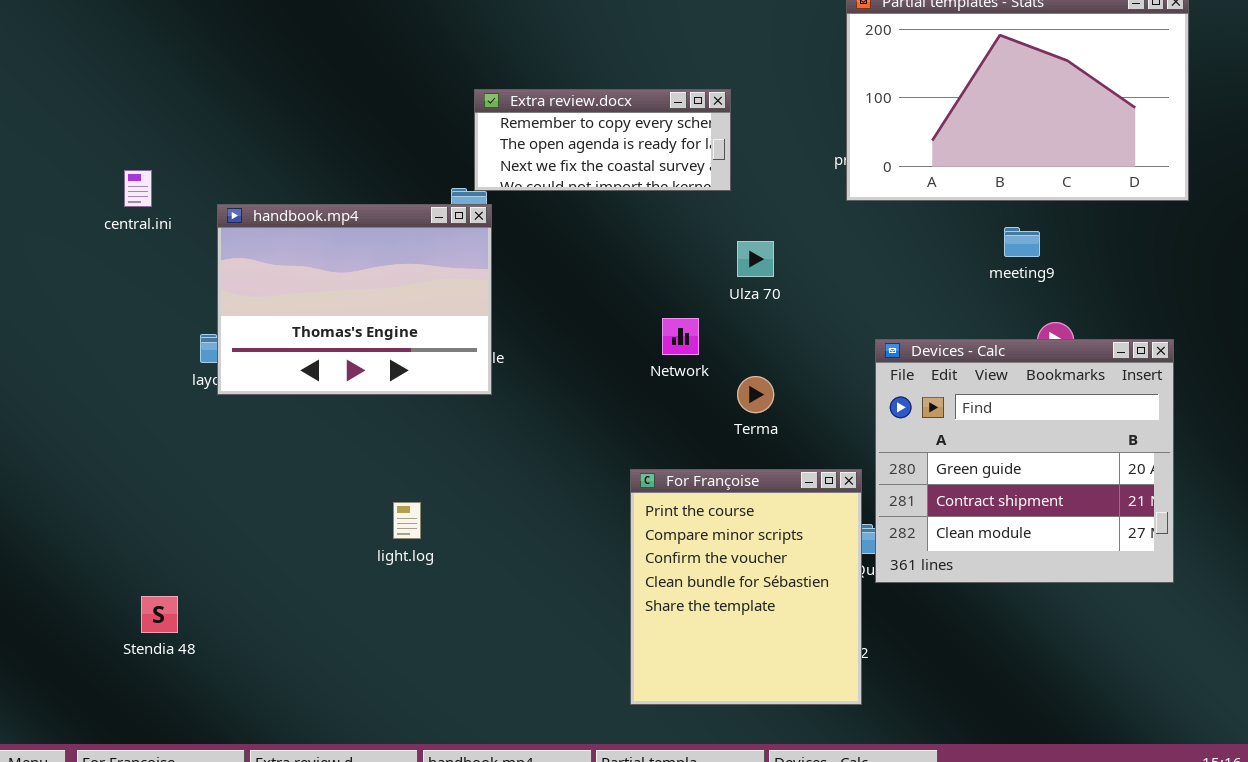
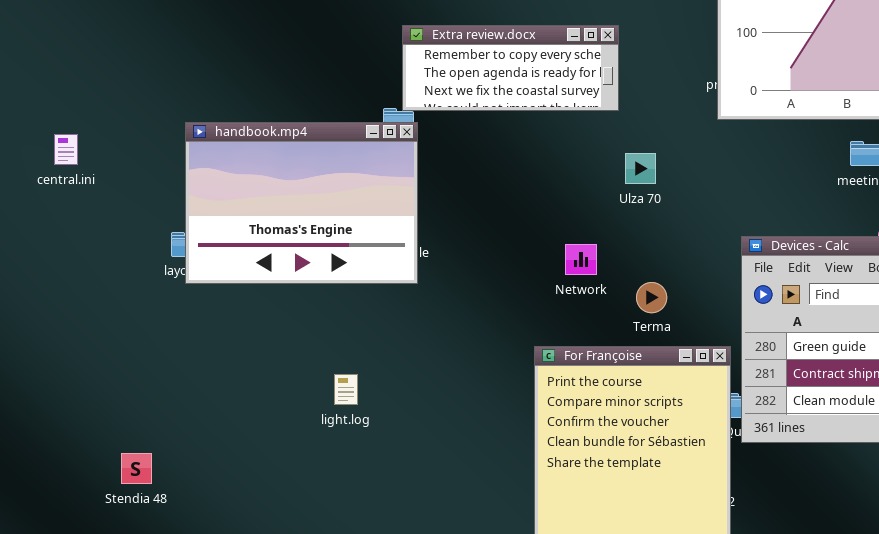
central.ini: [124,170,152,207] -> [54,134,78,165], moved
Network: [662,318,699,355] -> [565,244,597,275], moved
Terma: [737,376,774,413] -> [636,282,667,313], moved

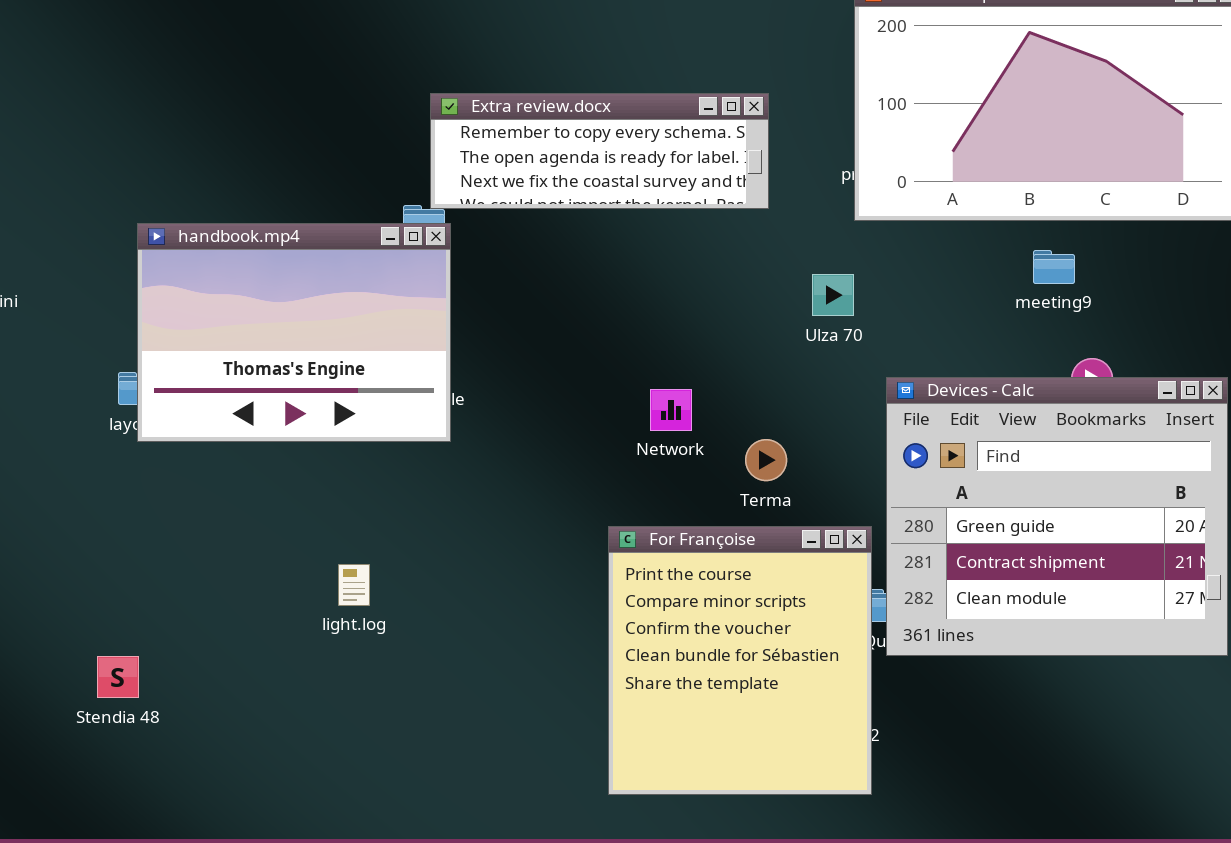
Extra review.docx: [402,25,619,111] -> [430,93,769,209], resized
Ulza 70: [625,153,656,184] -> [812,274,854,316], moved
Stendia 48: [121,453,152,484] -> [97,656,139,698], moved

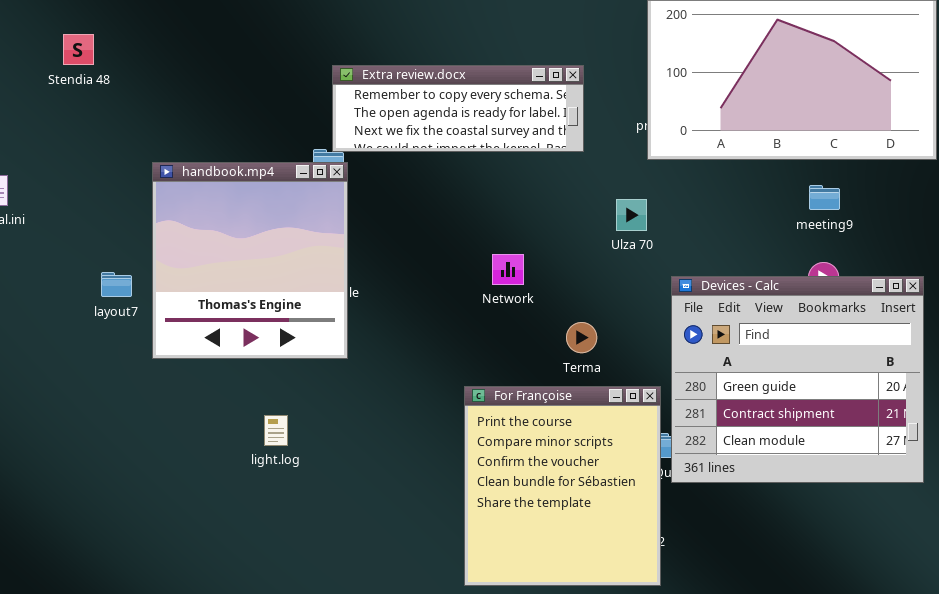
handbook.mp4: [137,223,451,442] -> [152,162,348,359], resized
meeting9: [1033,250,1075,284] -> [809,185,840,210], moved
Network: [650,389,692,431] -> [492,254,524,285], moved
Stendia 48: [97,656,139,698] -> [63,34,94,65], moved

